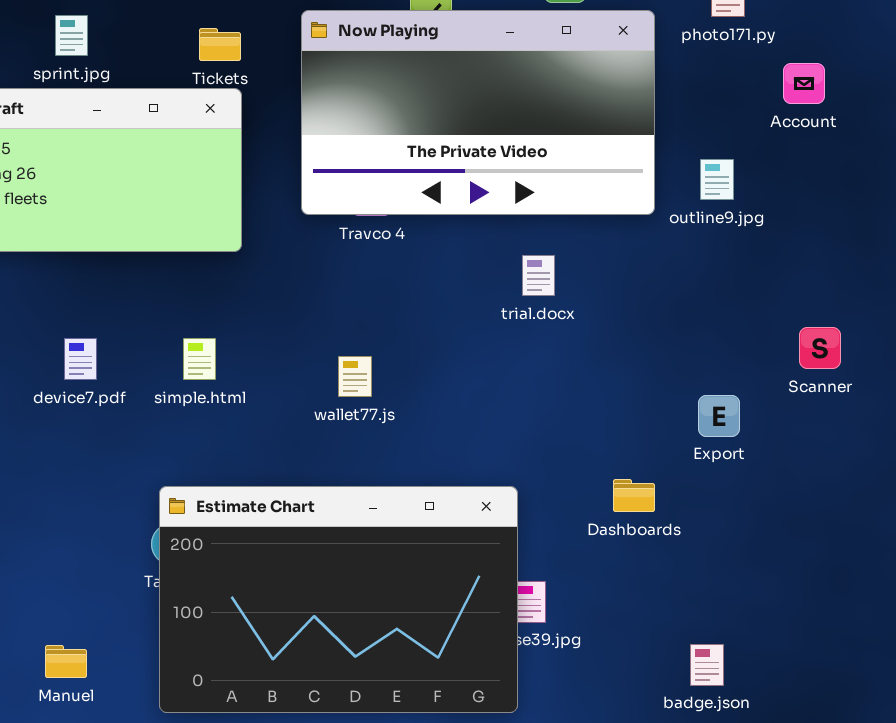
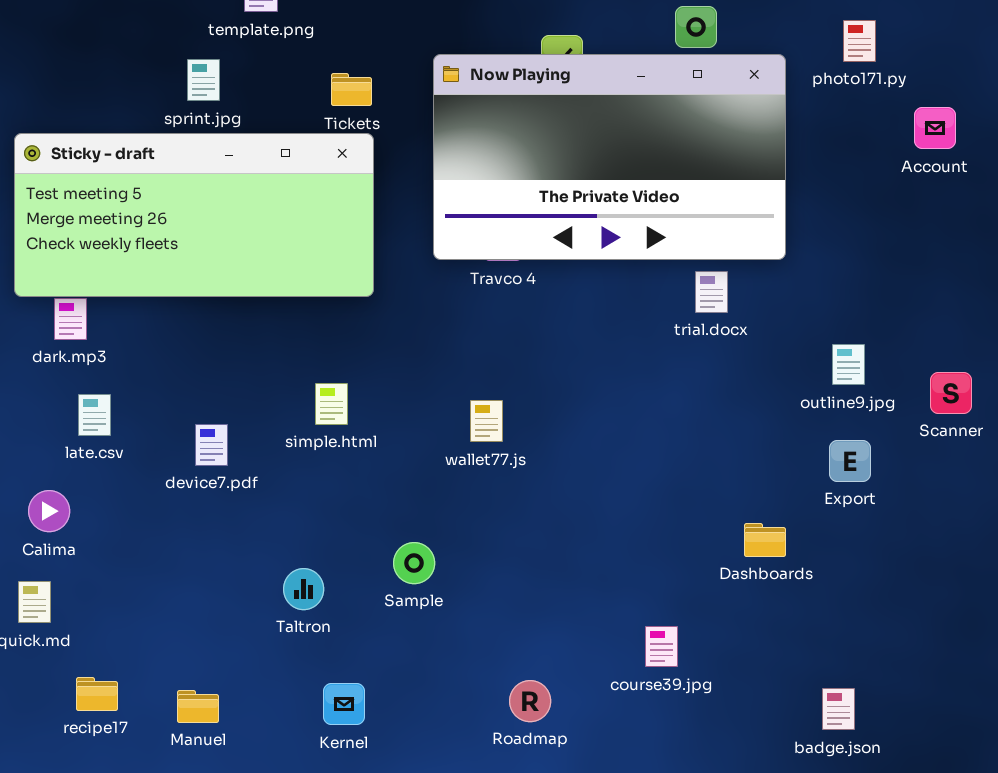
outline9.jpg: [700,159,734,200] -> [832,344,865,385], moved
trial.docx: [522,255,555,296] -> [695,271,728,313], moved
device7.pdf: [64,338,97,380] -> [195,424,228,466], moved
Estimate Chart: [159,486,518,713] -> none, closed

